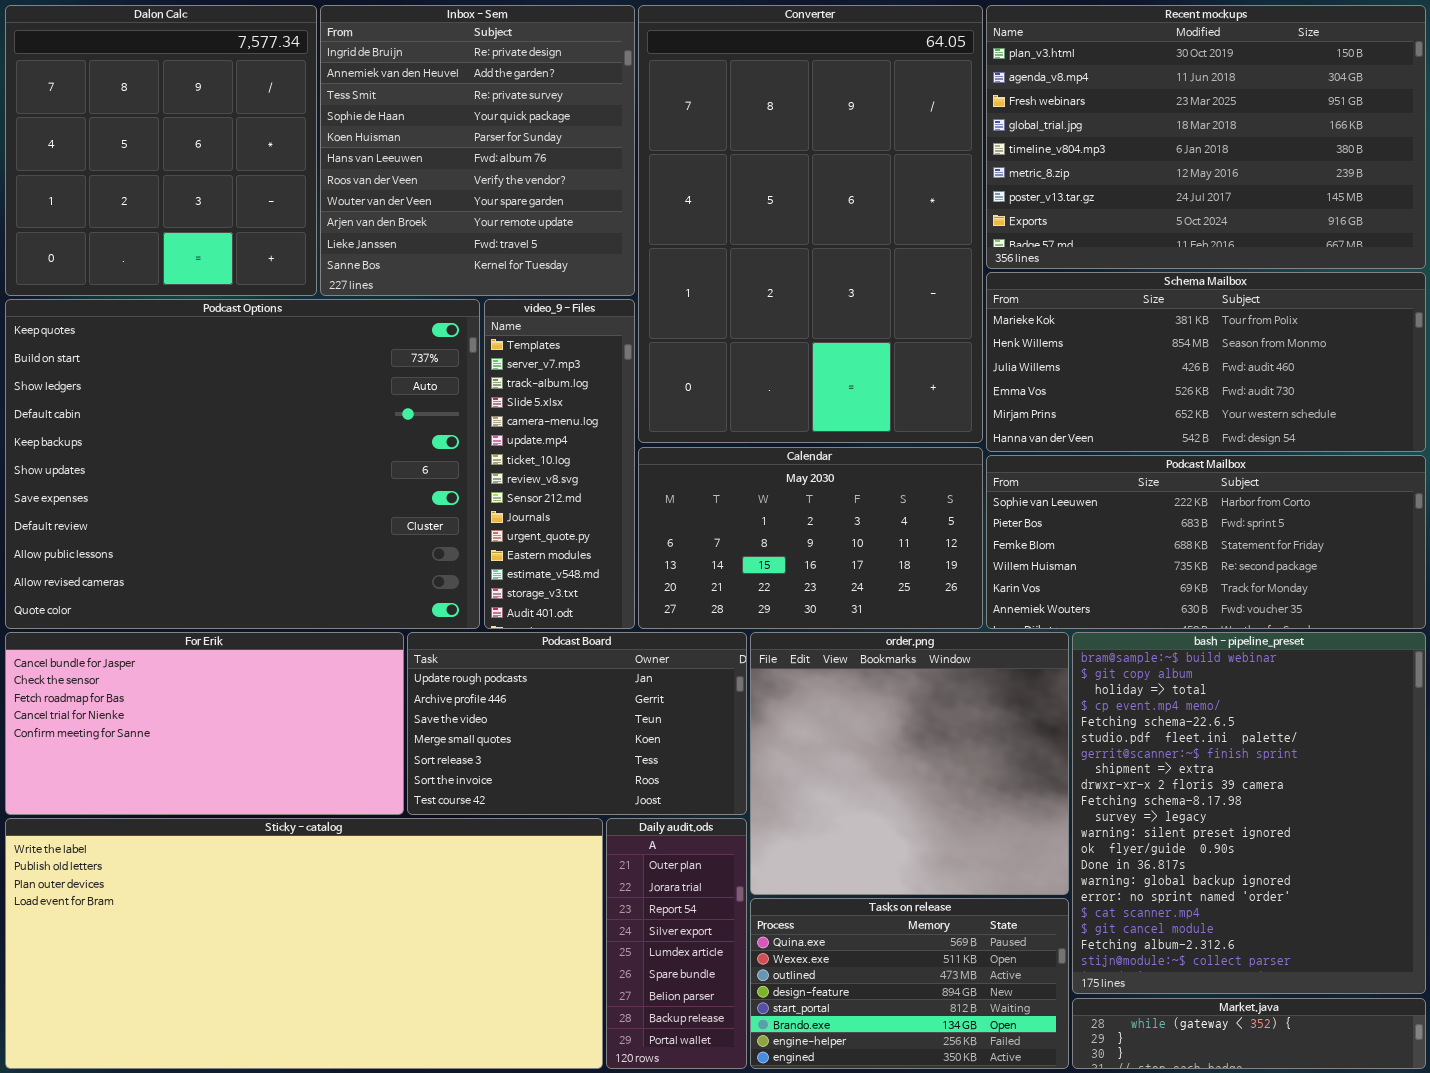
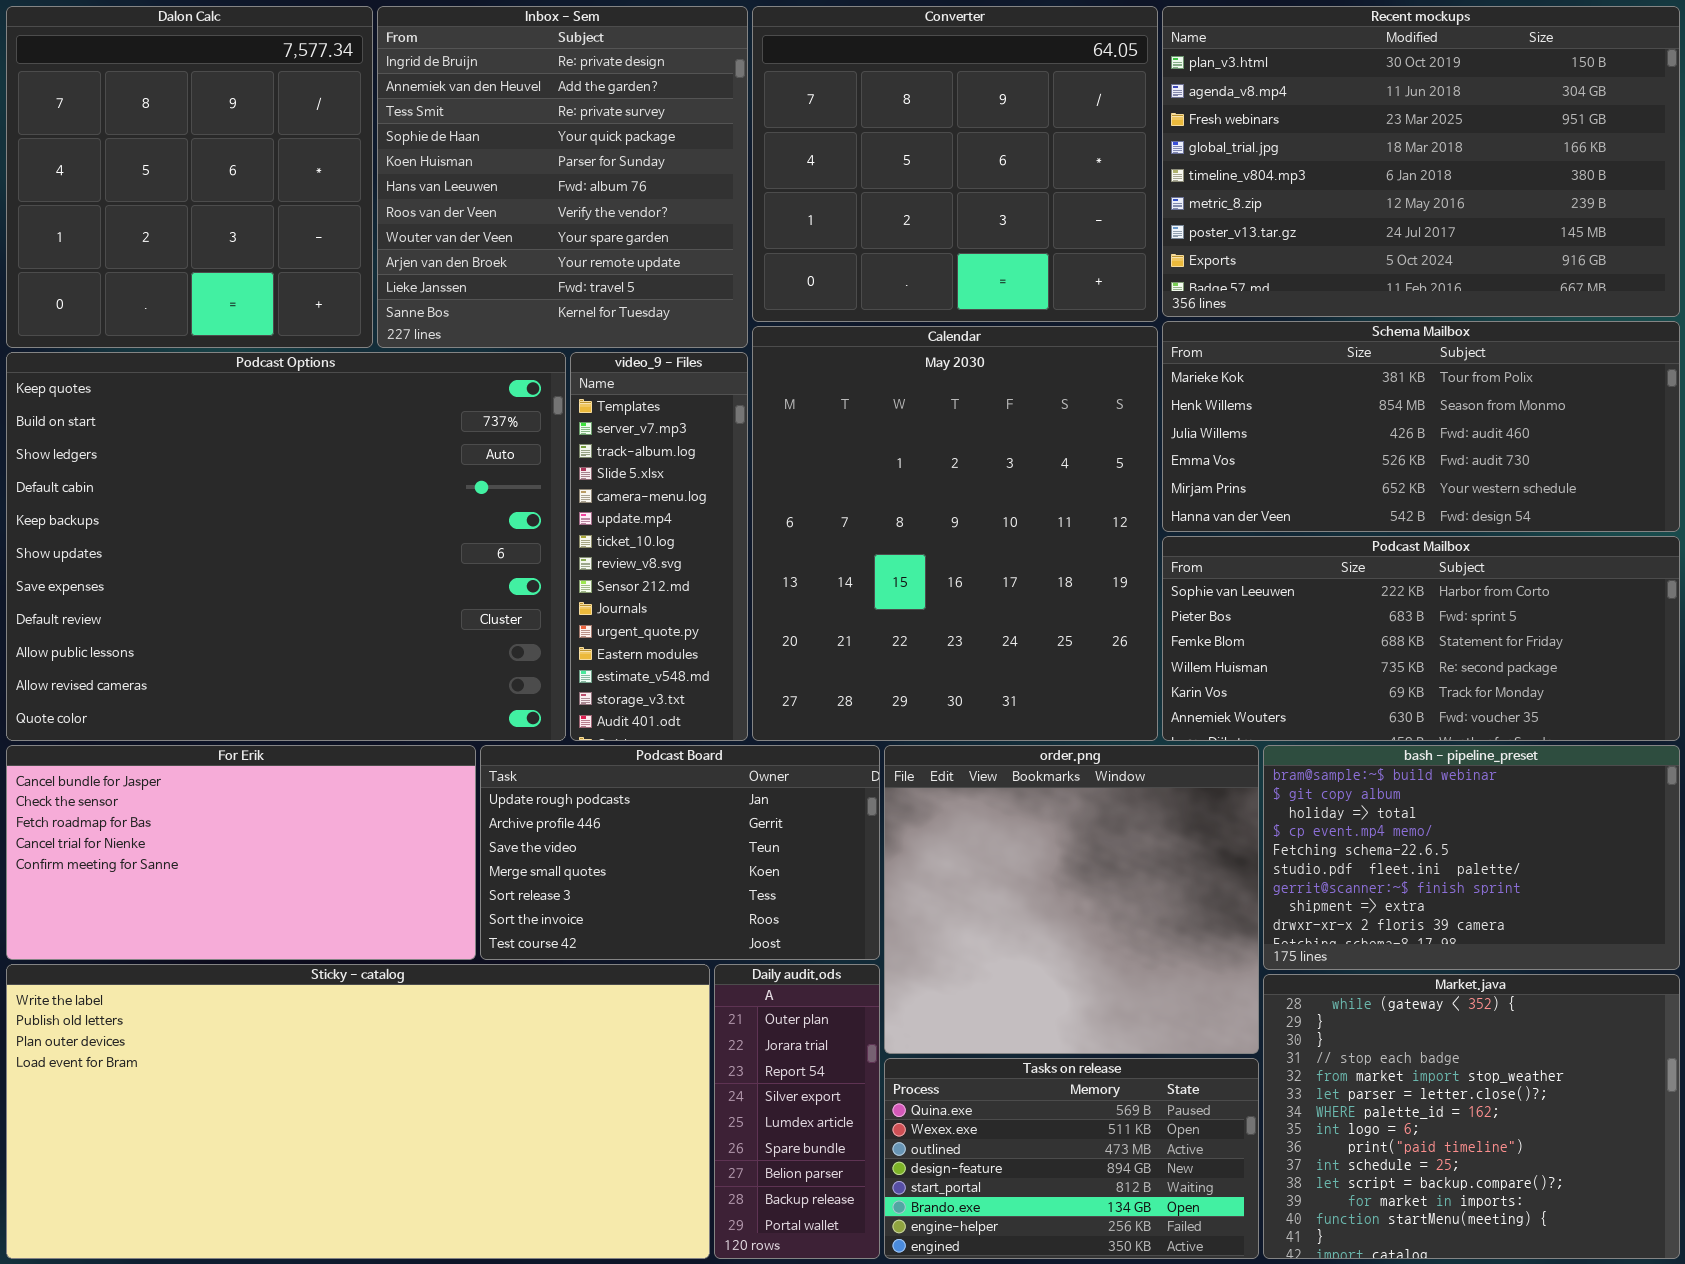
Converter: [638,5,983,443] -> [752,6,1158,322], resized
Calendar: [638,447,983,629] -> [752,326,1158,741], resized
bash - pipeline_preset: [1072,632,1426,994] -> [1263,745,1680,970], resized
Market.java: [1072,998,1426,1069] -> [1263,974,1680,1259], resized

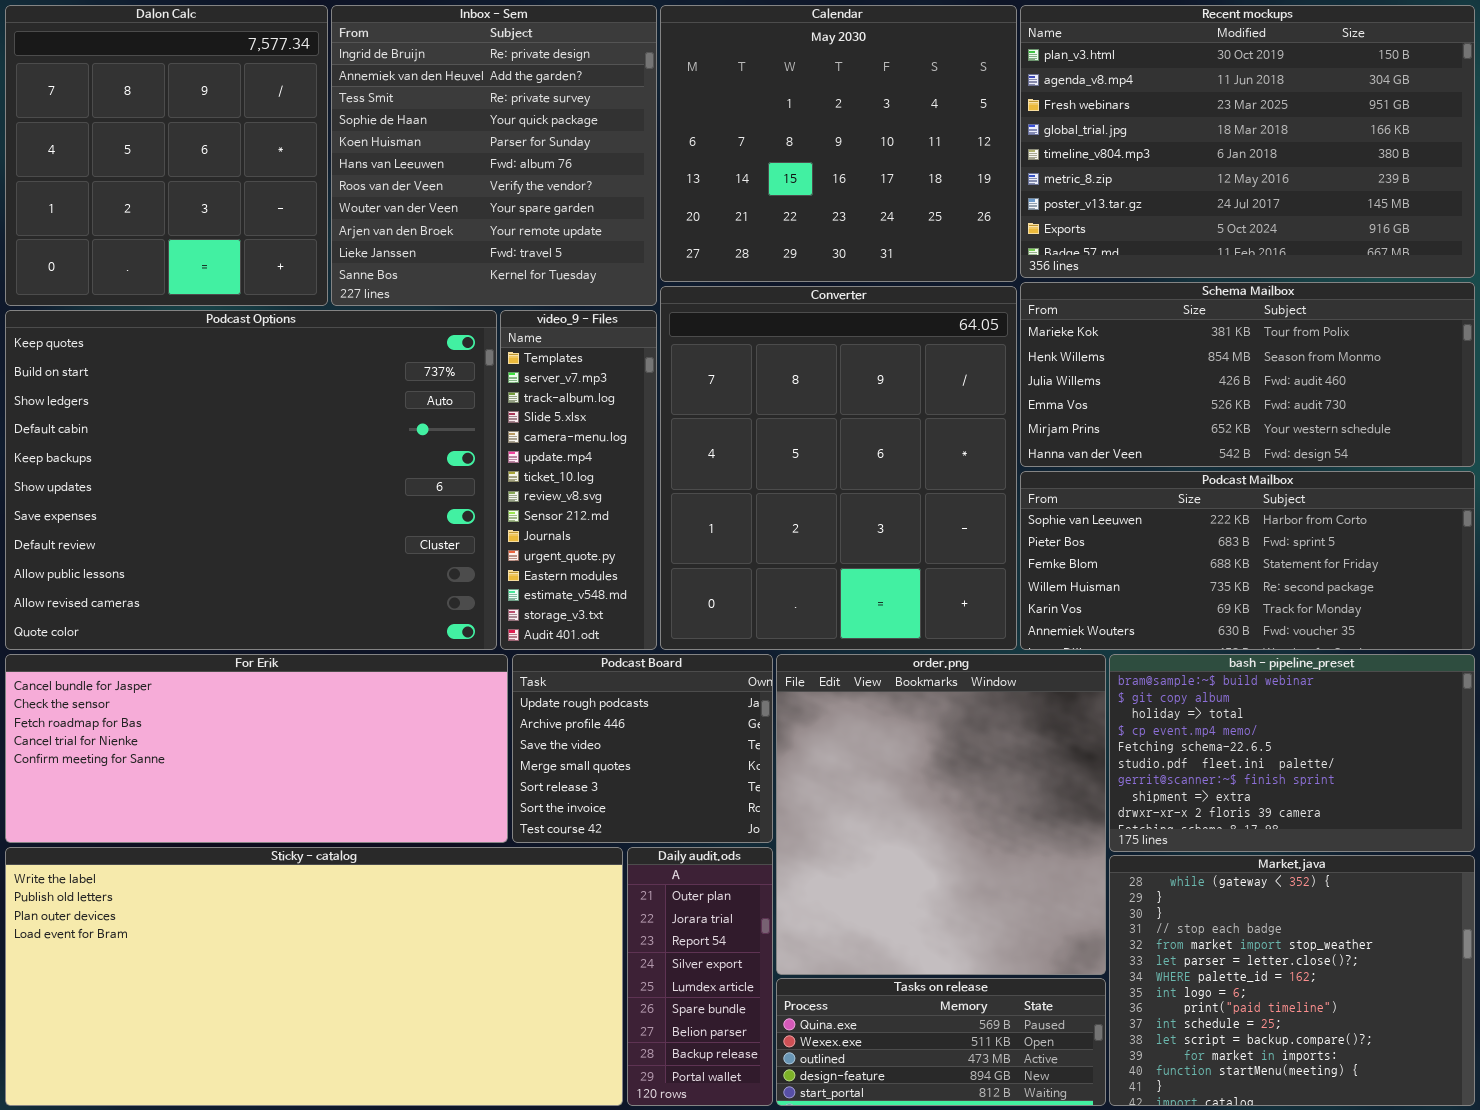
Converter: [752,6,1158,322] -> [660,286,1017,650], moved, resized
Calendar: [752,326,1158,741] -> [660,5,1017,282], moved, resized
For Erik: [6,745,476,960] -> [5,654,508,843], resized
Podcast Board: [480,745,880,960] -> [512,654,773,843], resized
order.png: [884,745,1259,1054] -> [776,654,1106,975], resized
Tasks on release: [884,1058,1259,1259] -> [776,978,1106,1106], resized

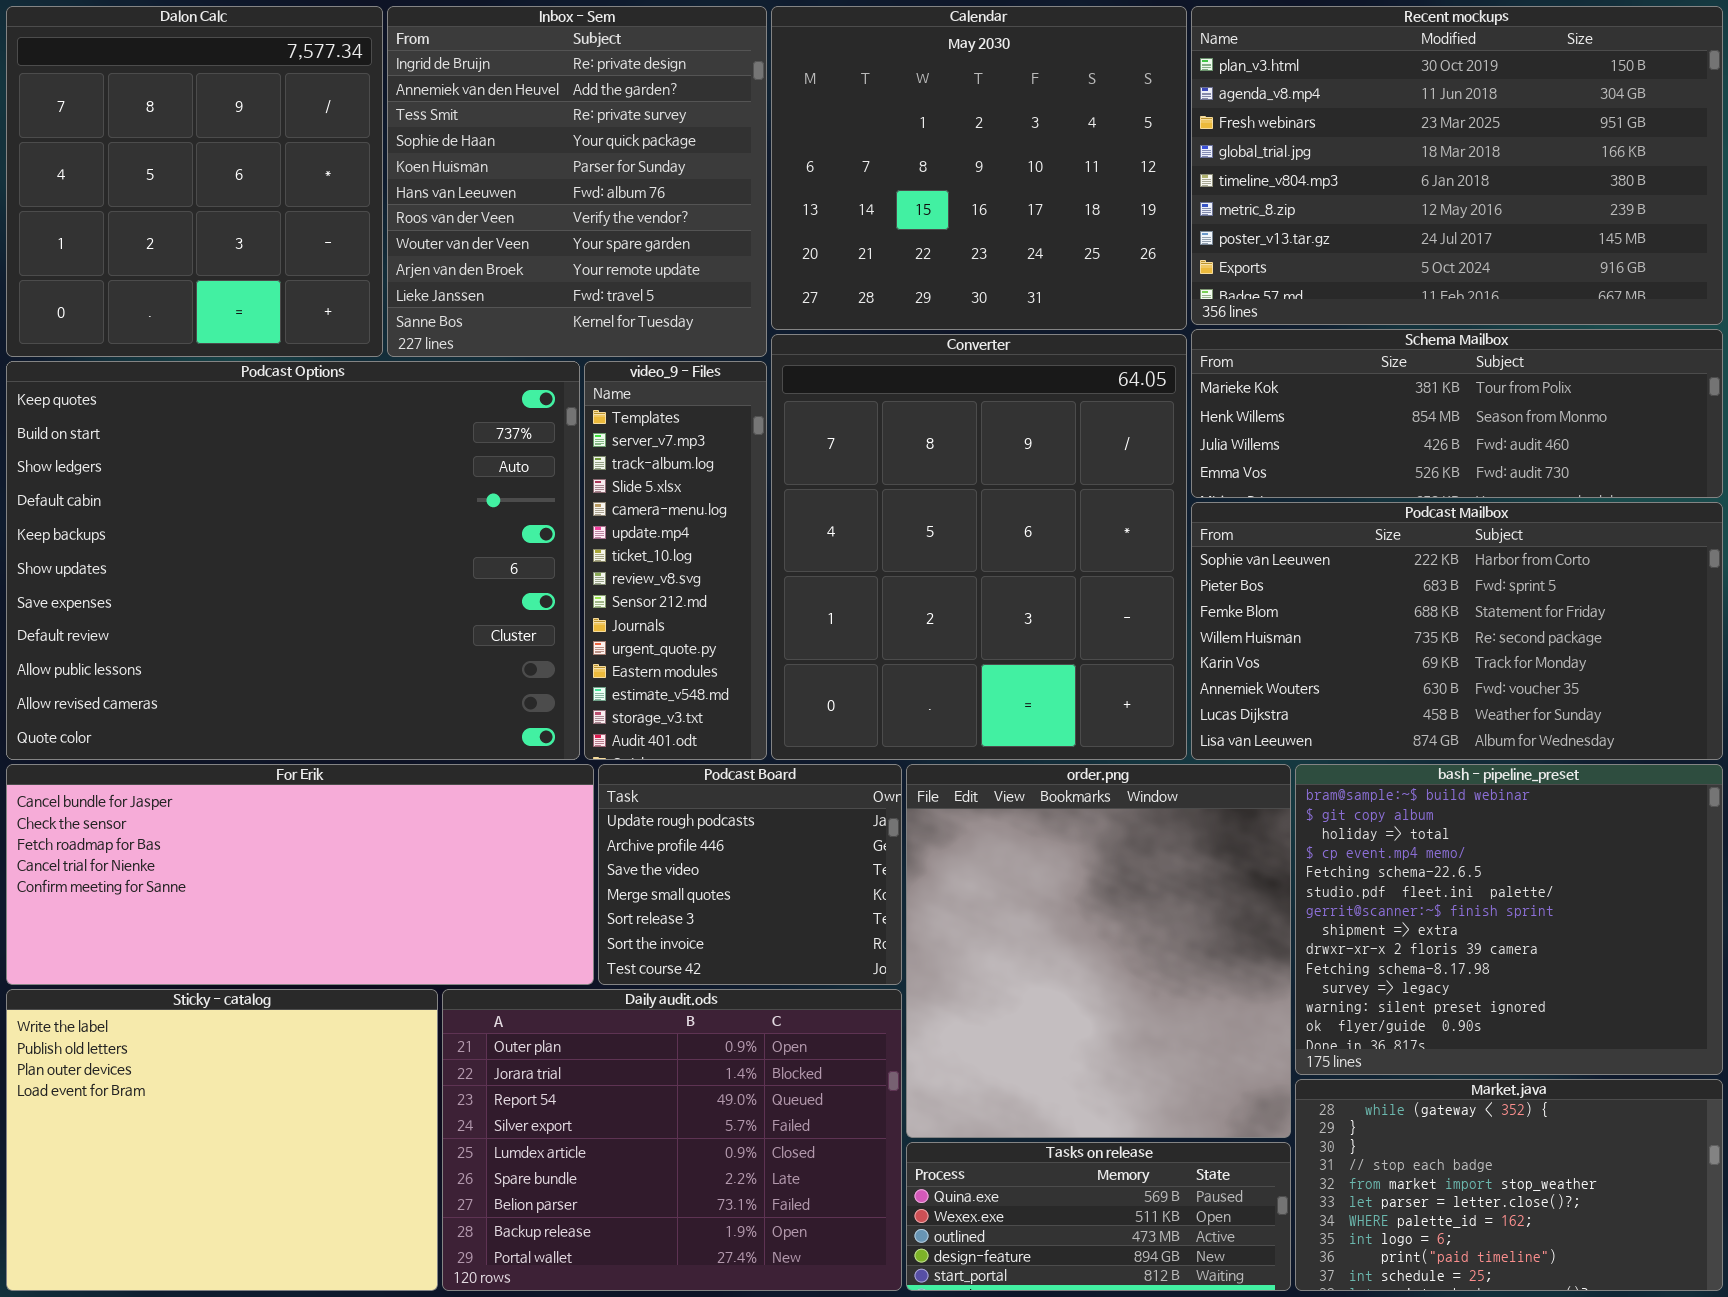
Schema Mailbox: [1020,282,1475,467] -> [1191,329,1723,498], resized
Podcast Mailbox: [1020,471,1475,650] -> [1191,502,1723,760], resized
bash - pipeline_preset: [1109,654,1475,852] -> [1295,764,1723,1075], resized
Sticky - catalog: [5,847,623,1106] -> [6,989,438,1291], resized
Daily audit.ods: [627,847,773,1106] -> [442,989,902,1291], resized
Market.java: [1109,855,1475,1106] -> [1295,1079,1723,1291], resized

